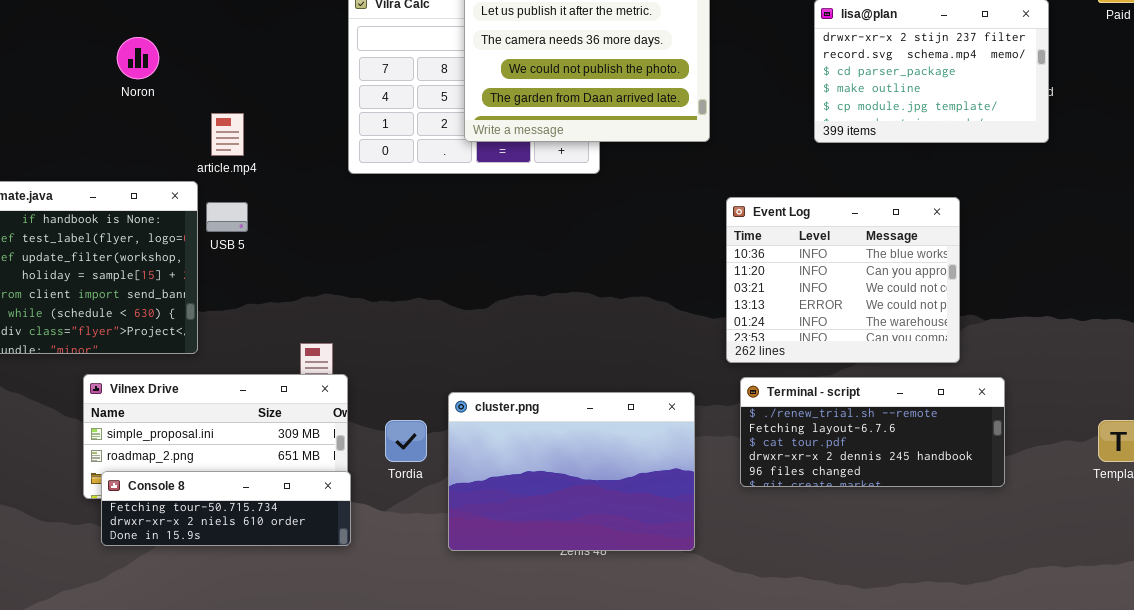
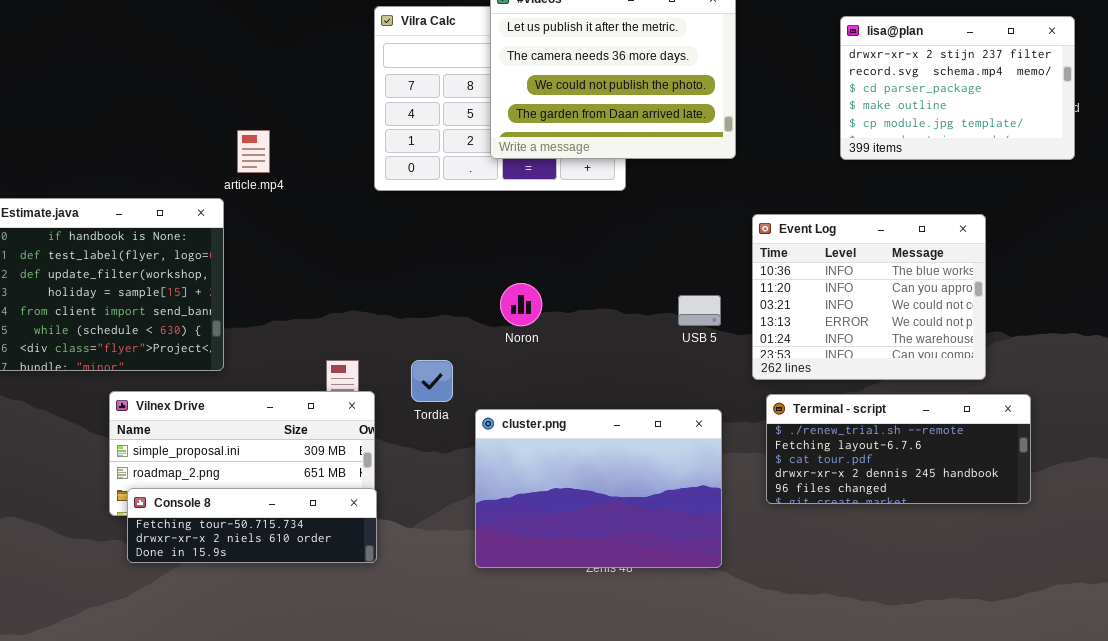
Noron: [117,37,159,79] -> [500,283,542,326], moved
USB 5: [206,202,248,232] -> [678,295,721,326], moved
Tordia: [385,420,427,462] -> [411,360,453,402], moved

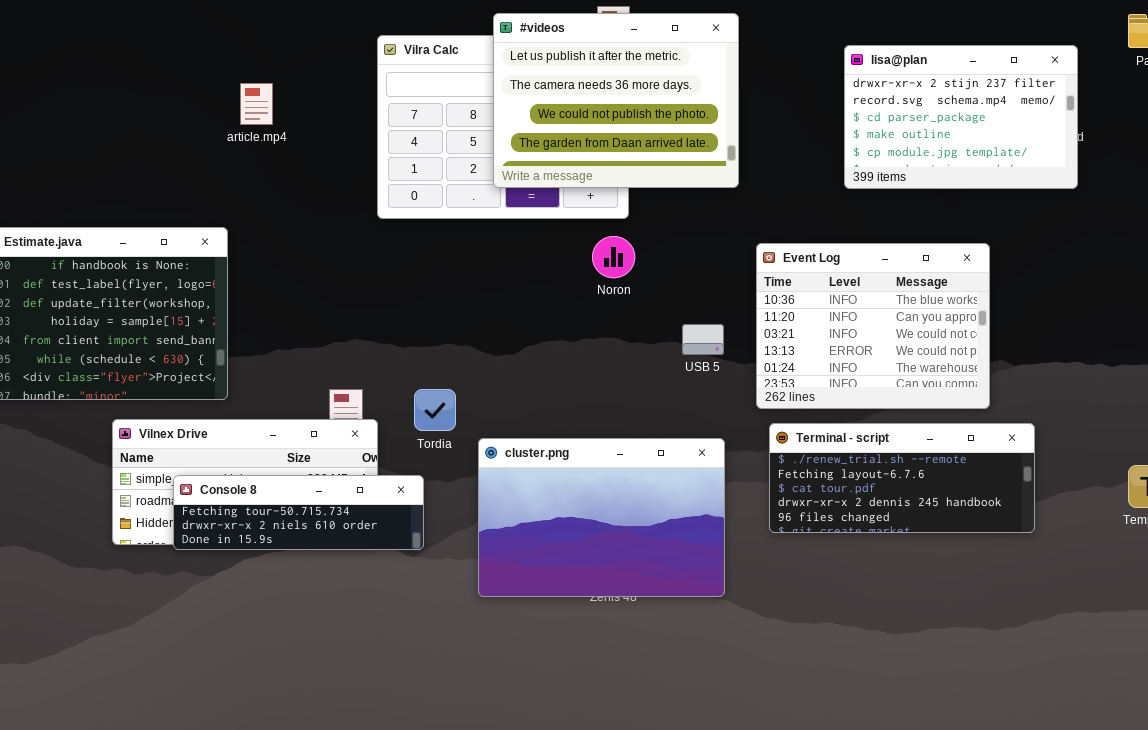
article.mp4: [237,130,270,173] -> [240,83,273,125], moved
Noron: [500,283,542,326] -> [592,236,635,278], moved
Console 8: [127,488,377,563] -> [173,475,424,550], moved

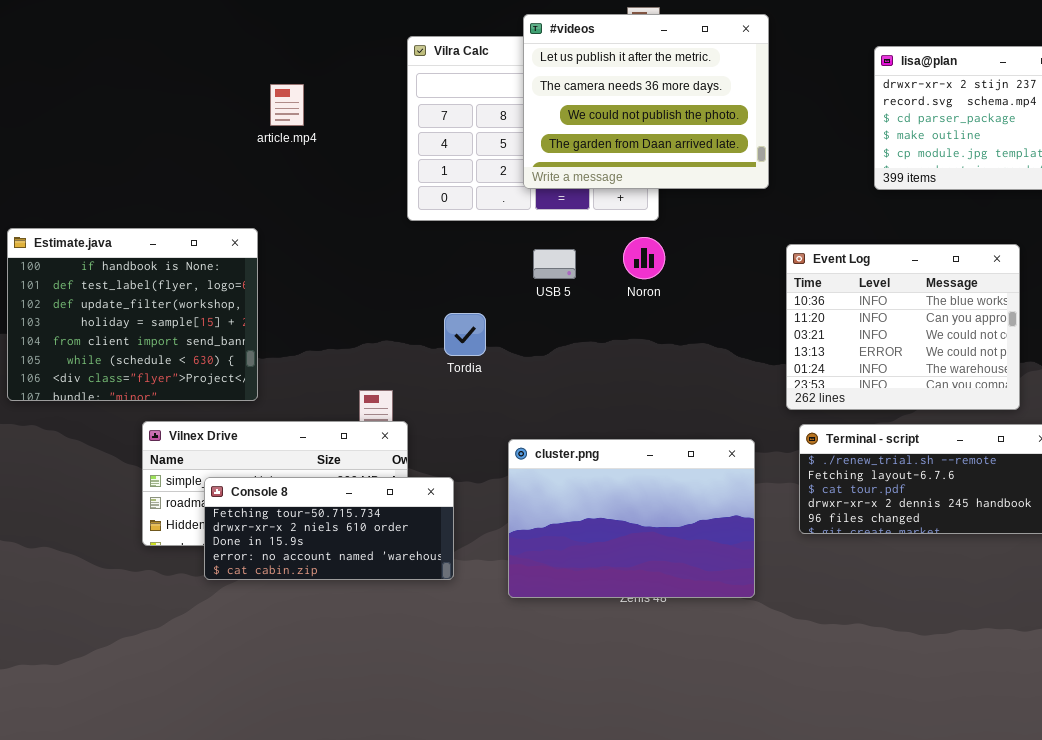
USB 5: [682,324,724,355] -> [533,249,576,279], moved
Tordia: [414,389,456,431] -> [444,313,486,356], moved
Console 8: [173,475,424,550] -> [204,477,454,580], resized

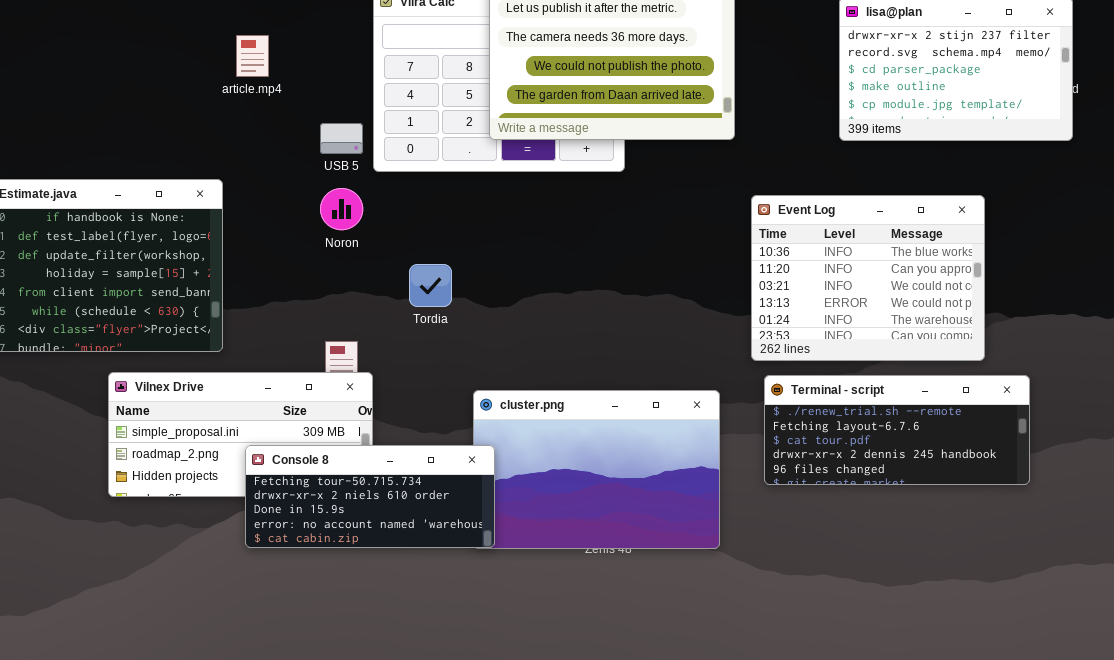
Noron: [623,237,665,279] -> [320,188,363,230], moved
USB 5: [533,249,576,279] -> [320,123,363,154], moved
Console 8: [204,477,454,580] -> [245,445,495,548], moved

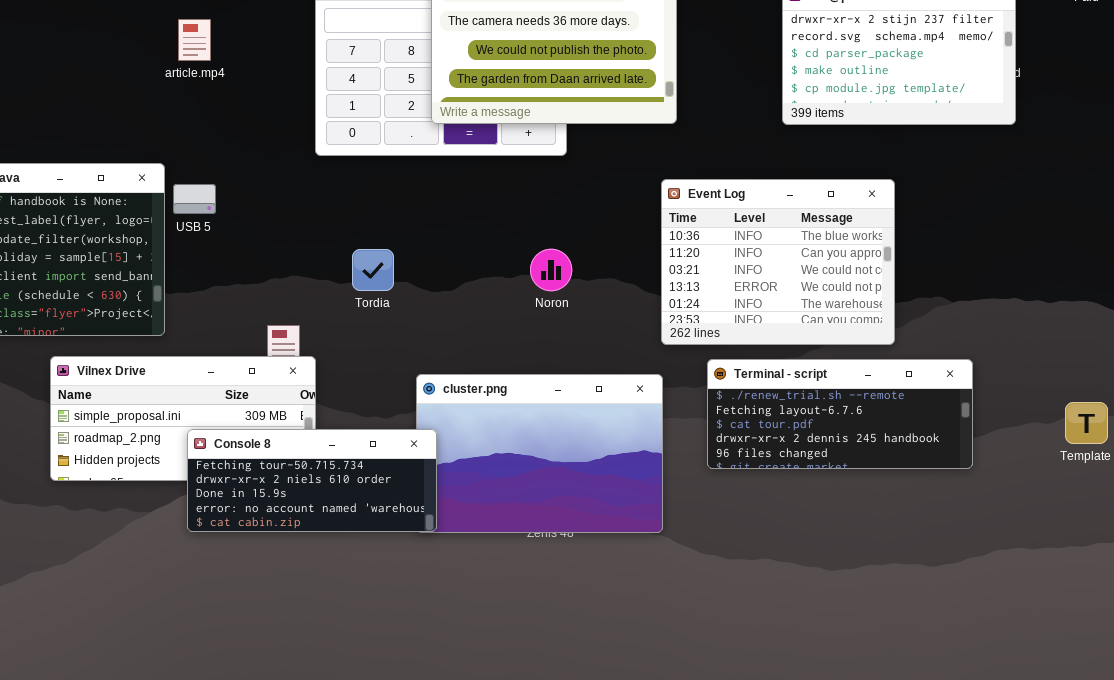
USB 5: [320,123,363,154] -> [173,184,216,214], moved
Noron: [320,188,363,230] -> [530,249,572,291], moved
Event Log: [751,195,985,361] -> [661,179,895,345], moved

